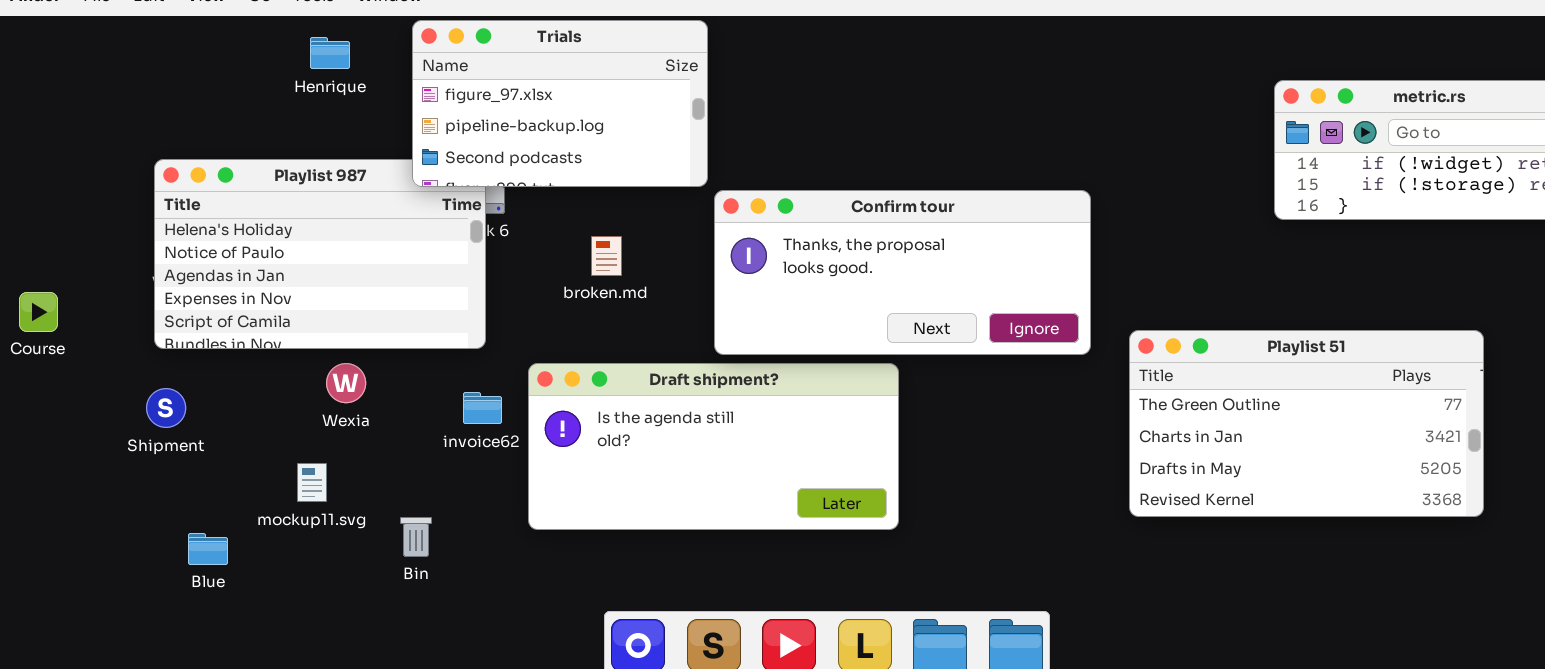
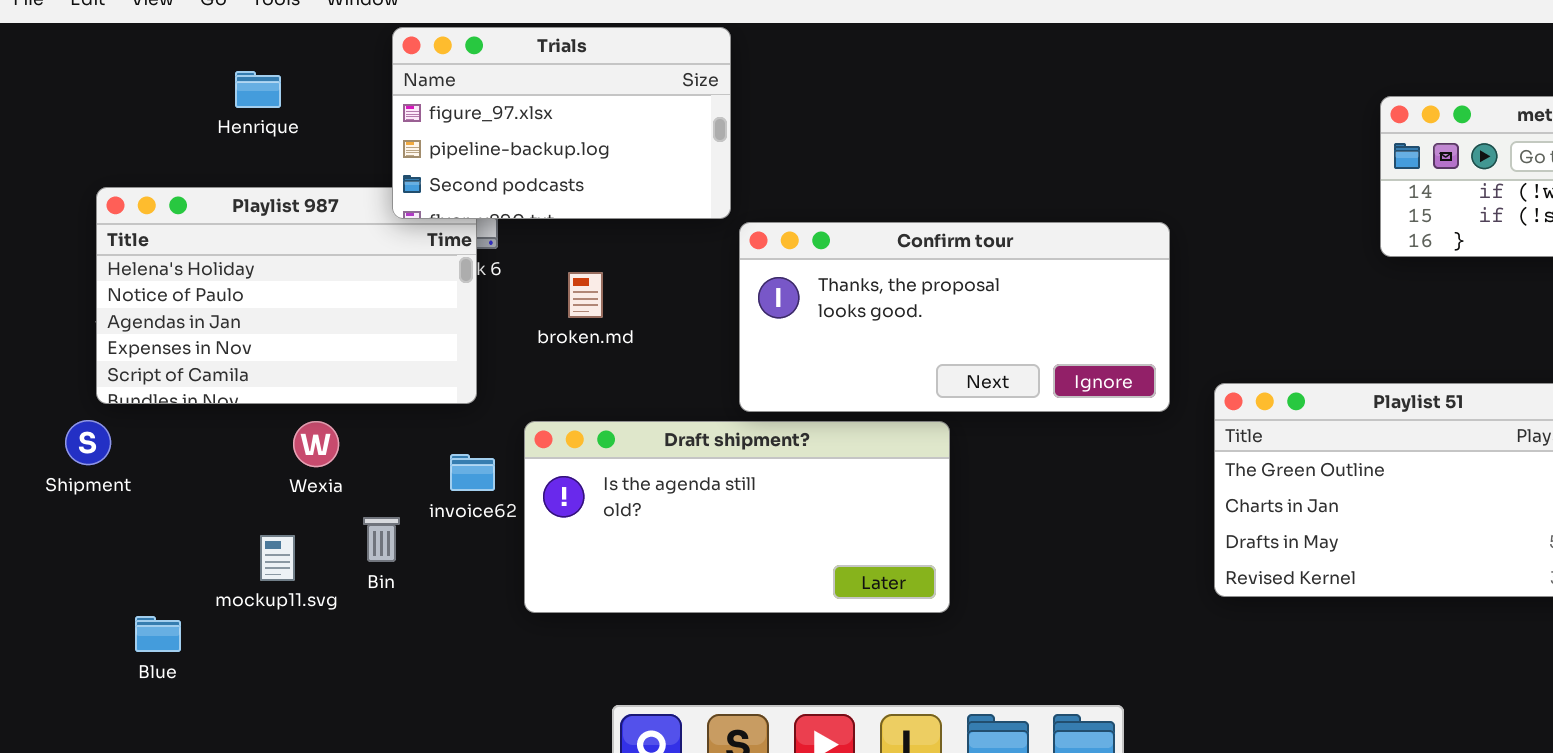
Henrique: [310,37,350,69] -> [235,71,281,108], moved
broken.md: [591,236,622,276] -> [568,272,603,318], moved
Shipment: [146,388,186,428] -> [65,420,111,465], moved
Bin: [400,517,432,557] -> [363,517,400,562], moved

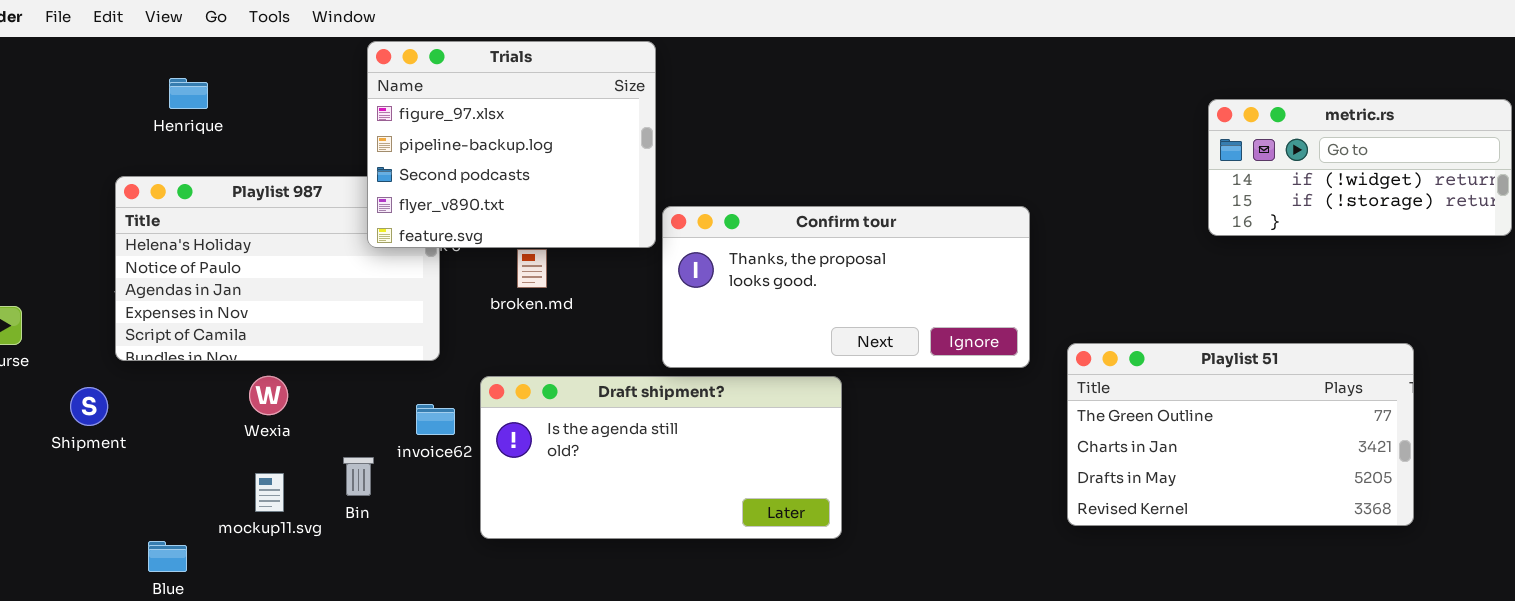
Trials: [392,27,731,219] -> [367,41,656,248], resized
Henrique: [235,71,281,108] -> [169,78,208,109], moved
Shipment: [65,420,111,465] -> [70,387,108,426], moved
Wexia: [293,421,339,467] -> [249,376,288,415], moved

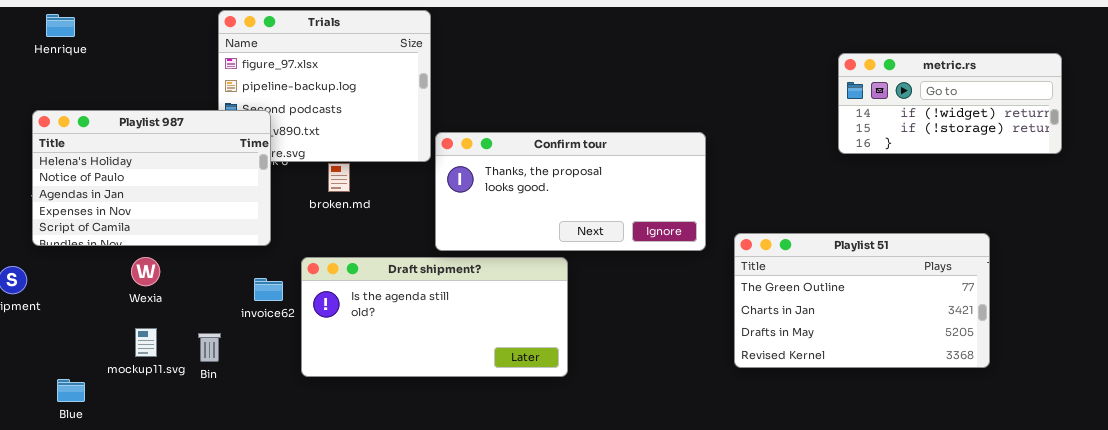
Henrique: [169,78,208,109] -> [46,14,75,37], moved
Playlist 987: [115,176,440,361] -> [32,110,271,246], raised
Bin: [343,457,374,496] -> [198,333,221,362], moved

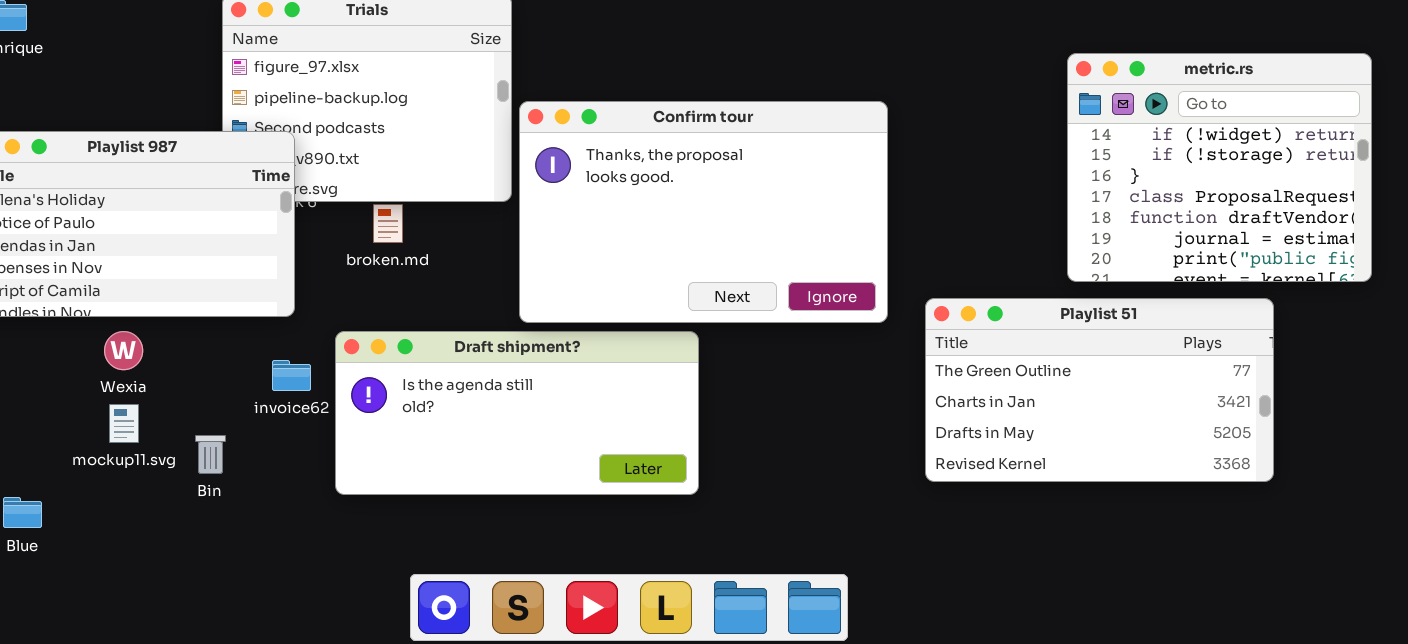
metric.rs: [838,53,1062,154] -> [1067,53,1372,282], resized
Confirm tour: [435,132,706,251] -> [519,101,888,323], resized
mockup11.svg: [135,328,157,357] -> [109,404,139,443], moved

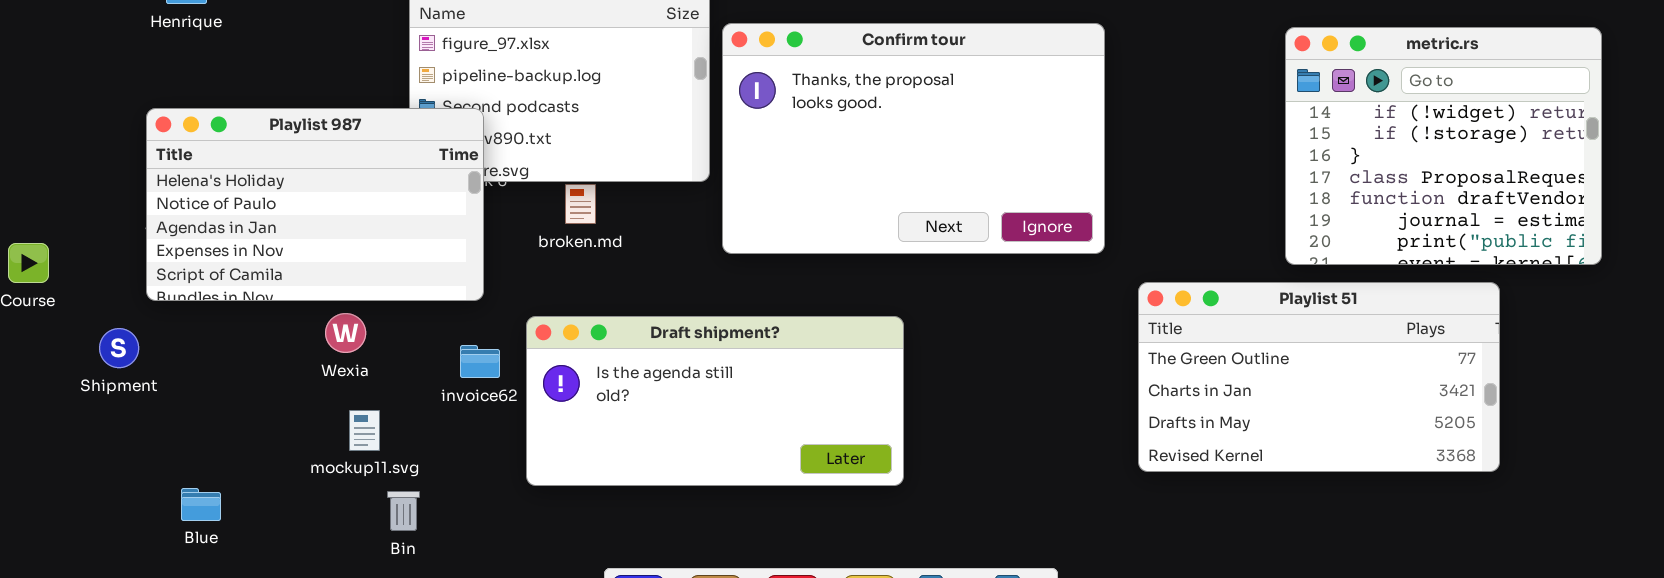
Confirm tour: [519,101,888,323] -> [722,23,1105,254], moved
Wexia: [104,331,143,370] -> [325,313,366,353], moved
mockup11.svg: [109,404,139,443] -> [349,410,380,451], moved
Bin: [195,435,226,474] -> [387,491,420,531], moved

